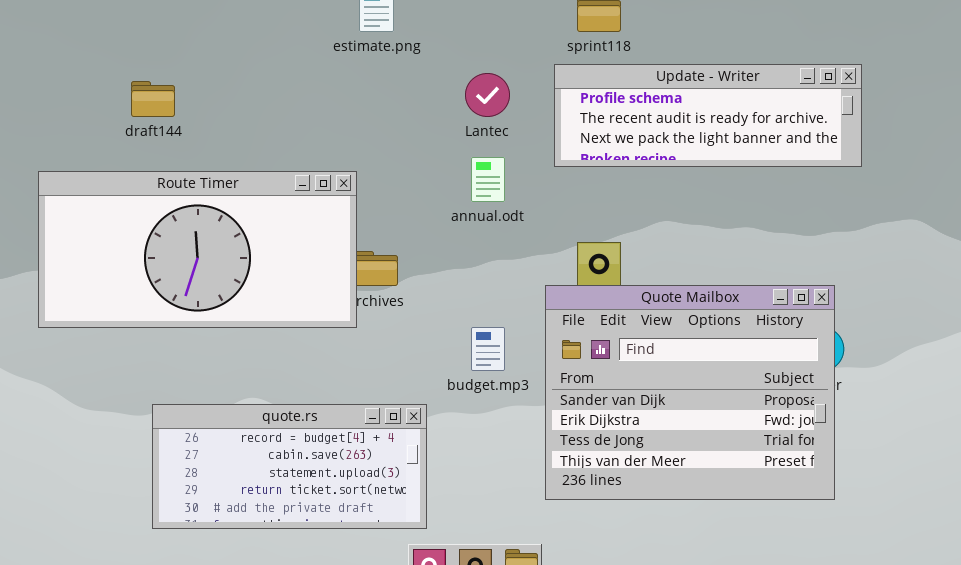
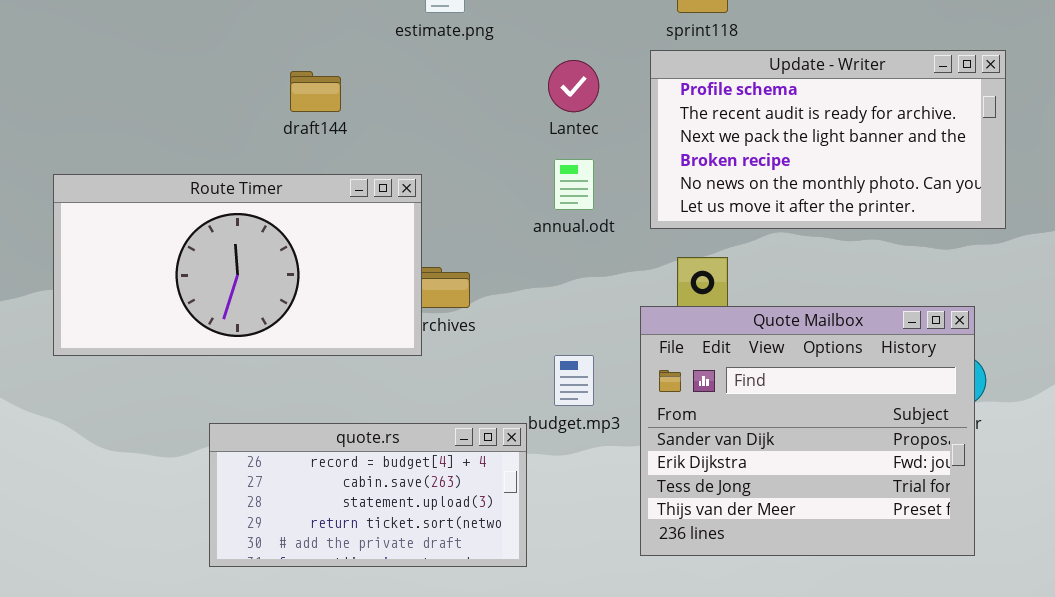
Update - Writer: [554,64,862,167] -> [650,50,1006,229], resized
draft144: [131,81,175,117] -> [290,71,341,112], moved
quote.rs: [152,404,427,529] -> [209,423,527,567], moved

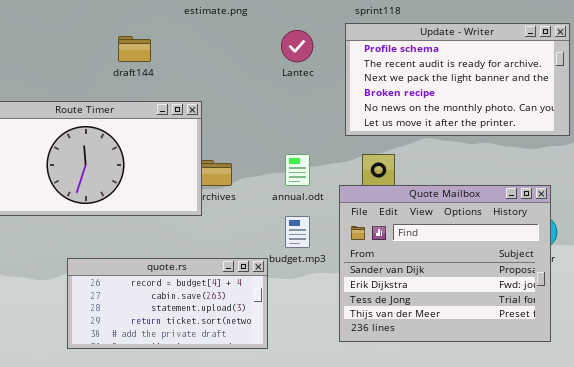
annual.odt: [554,159,594,210] -> [285,154,310,186], moved

